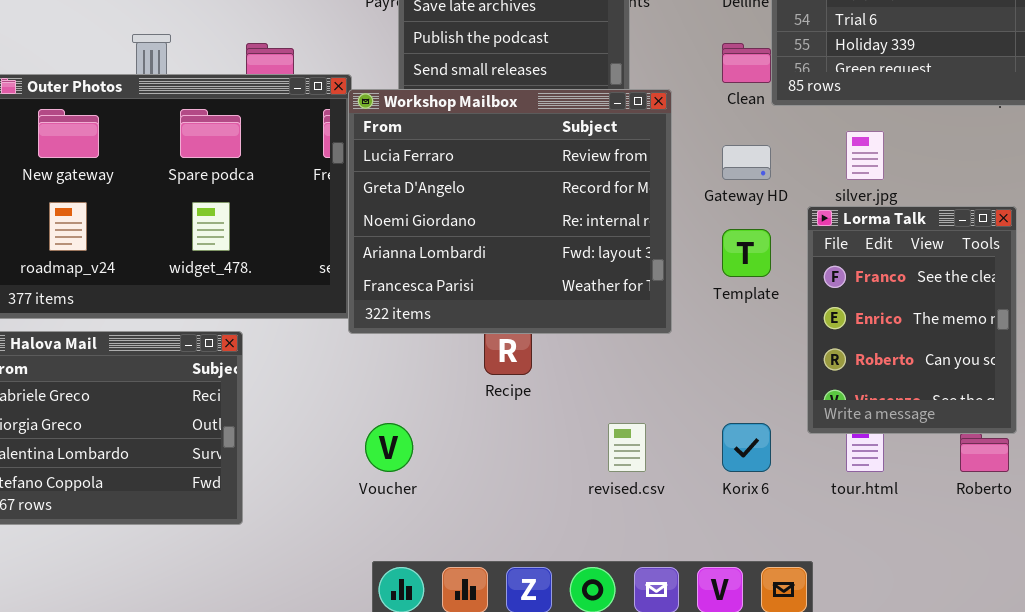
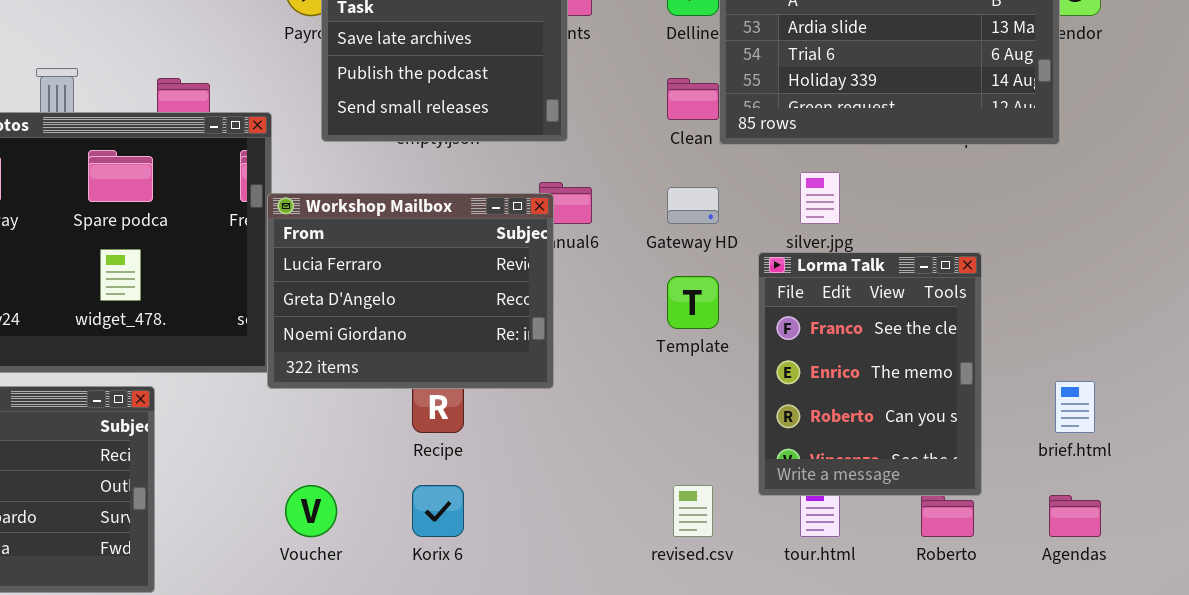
Workshop Mailbox: [348,89,672,334] -> [267,193,554,389], resized
revised.csv: [608,423,646,472] -> [673,485,713,537], moved
Korix 6: [722,423,771,472] -> [412,485,464,537], moved

